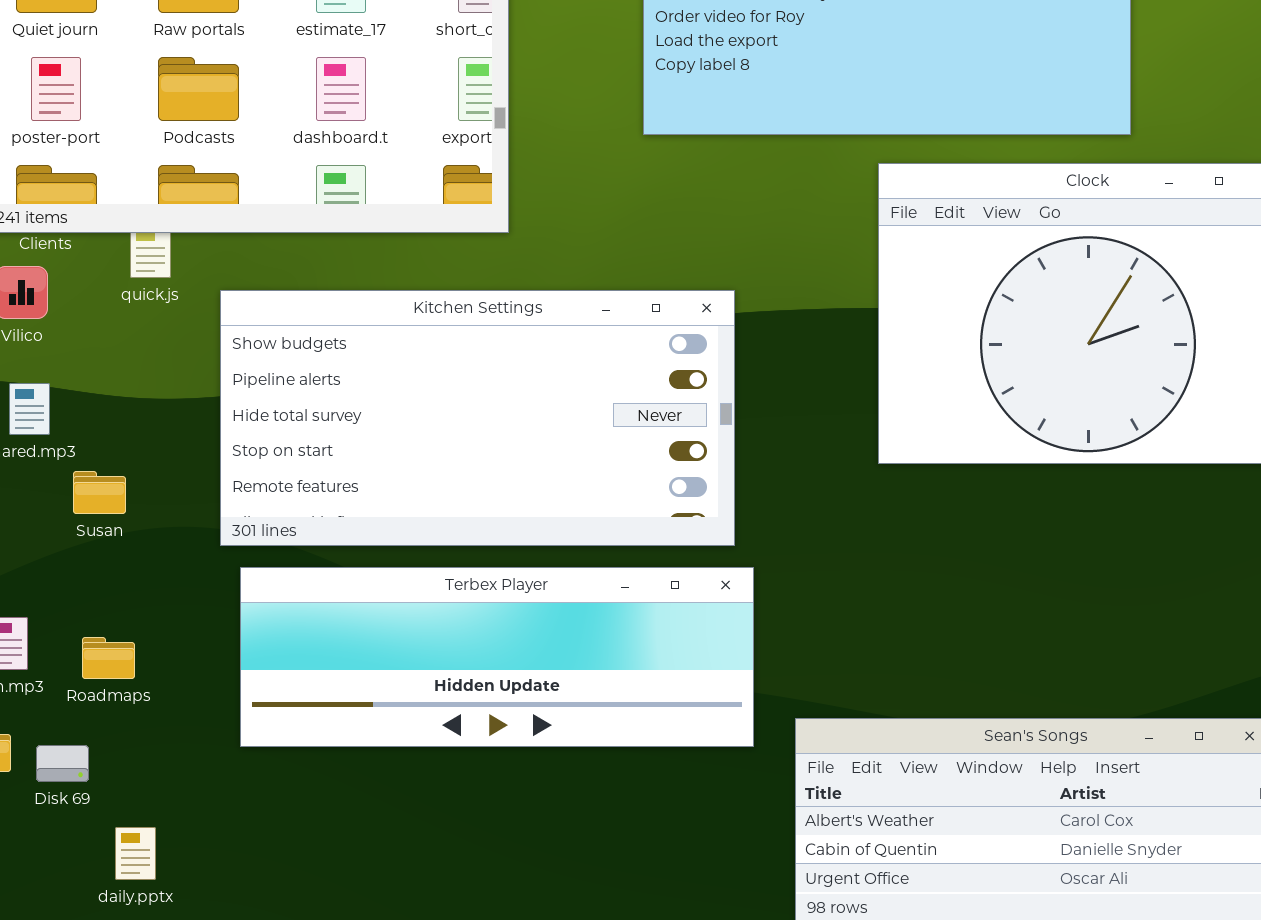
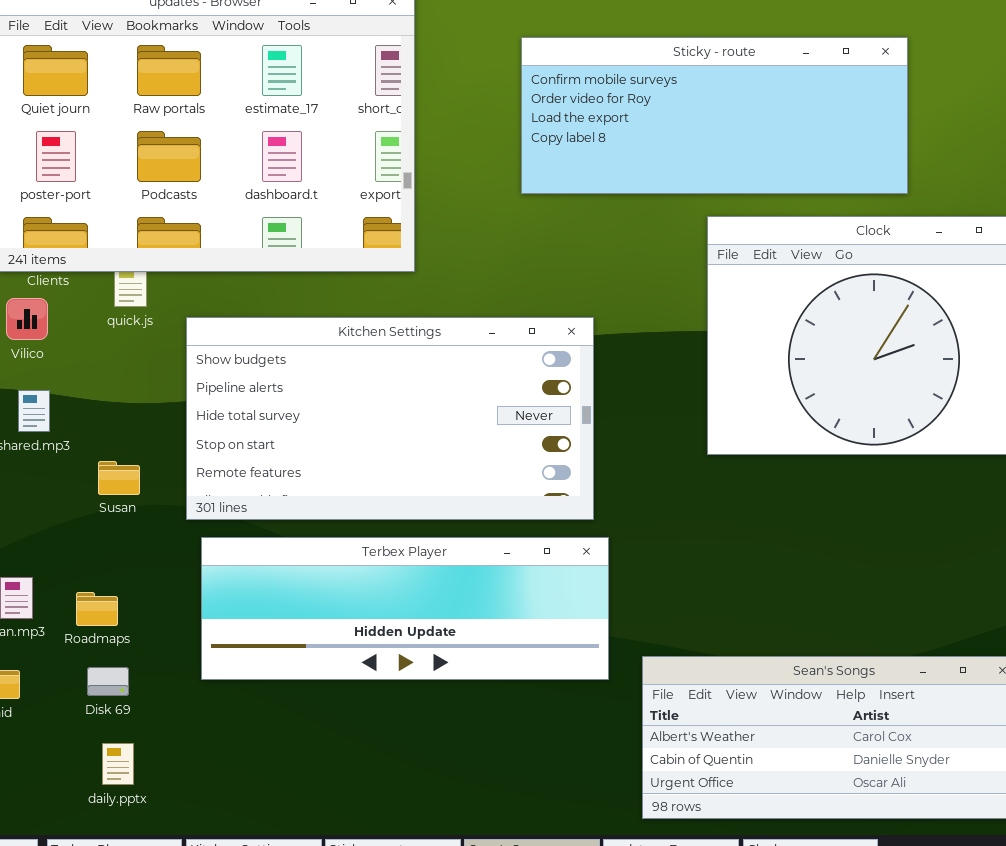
Susan: [73,471,126,514] -> [98,461,140,495], moved
Disk 69: [36,745,89,782] -> [87,667,129,696], moved

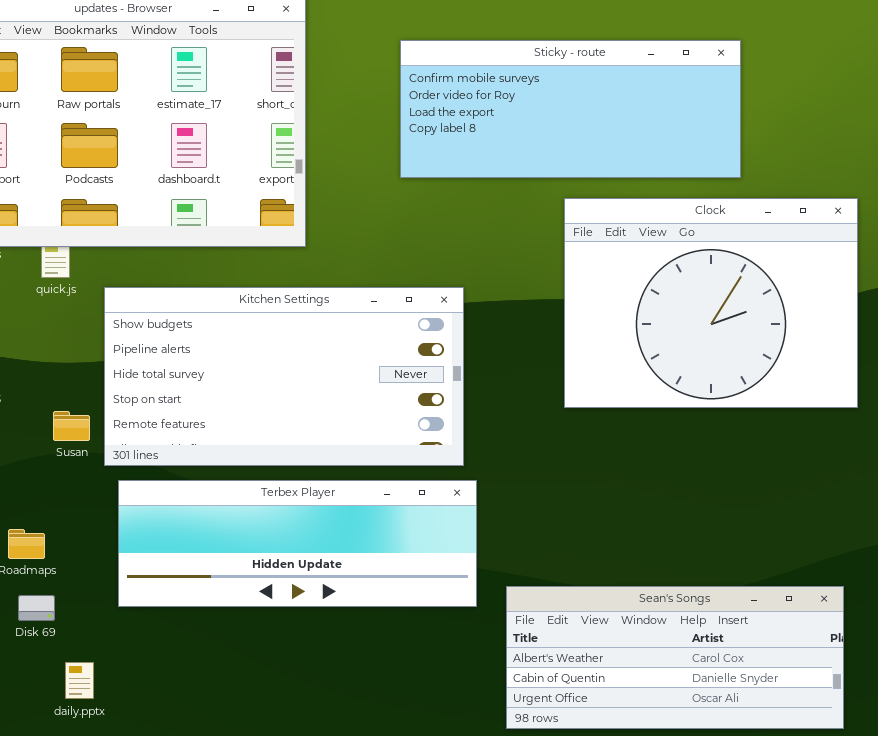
Susan: [98,461,140,495] -> [53,411,90,441], moved
daily.pptx: [102,743,134,785] -> [65,662,94,699], moved

